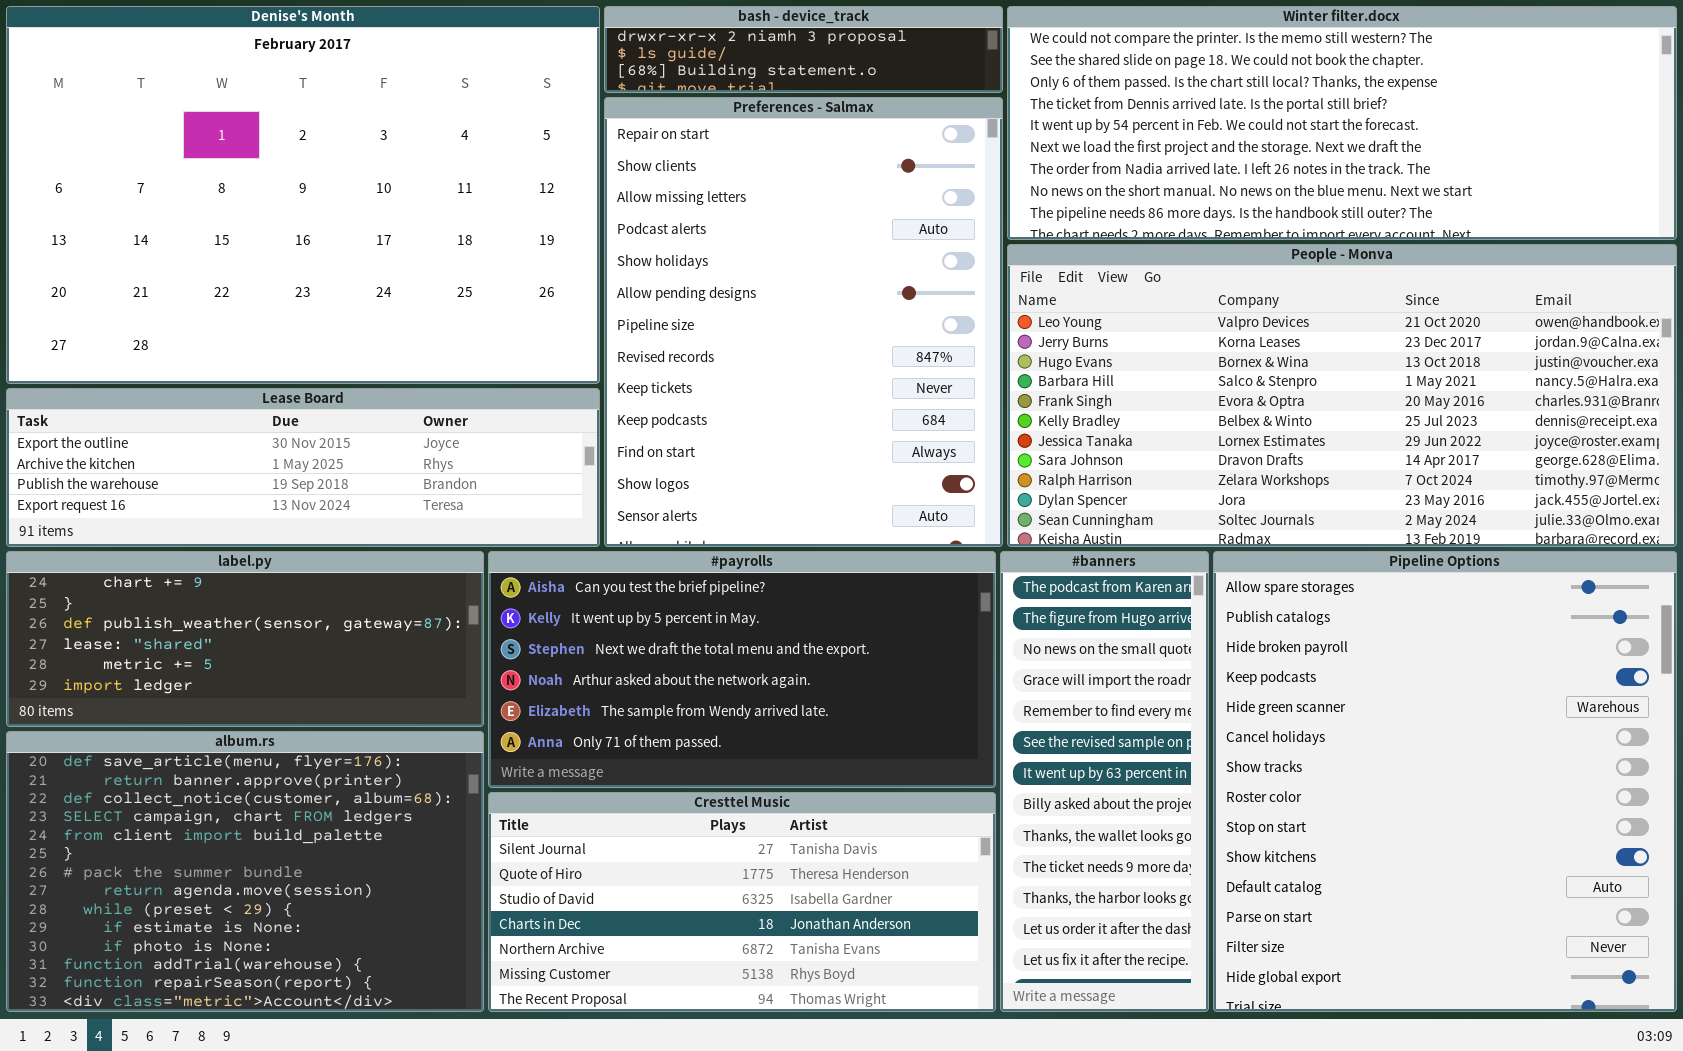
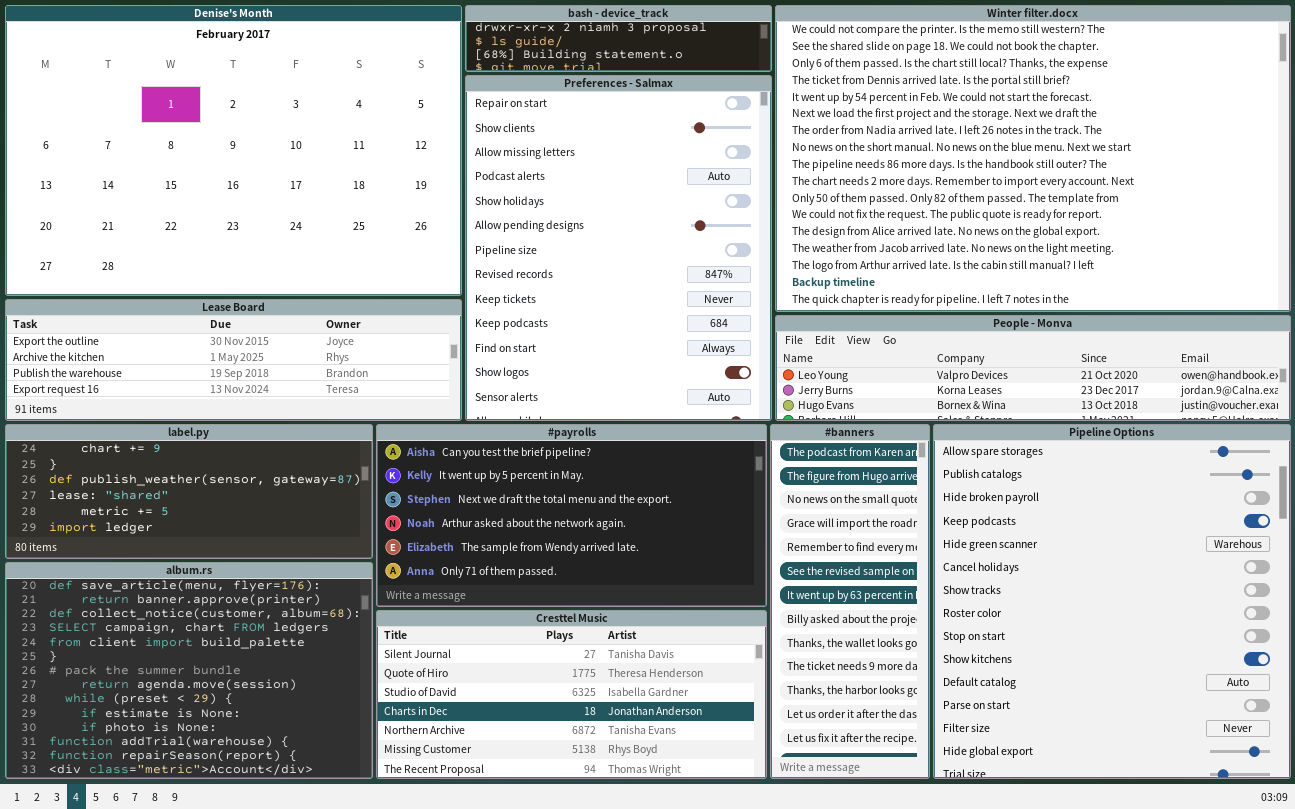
Winter filter.docx: [1007,6,1677,240] -> [775,5,1291,312], resized
People - Monva: [1007,244,1677,547] -> [775,315,1291,421], resized

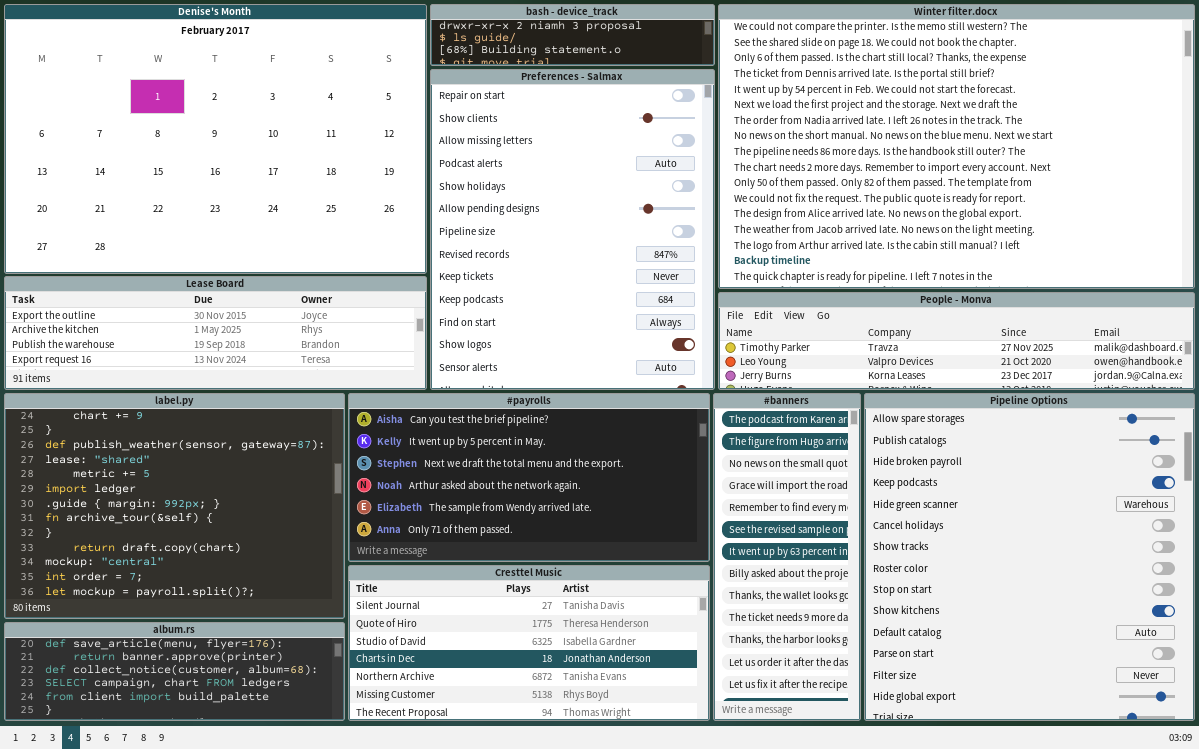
People - Monva: [775,315,1291,421] -> [718,292,1195,390], scrolled up 1 row
label.py: [5,424,373,559] -> [4,393,345,619], resized
album.rs: [5,562,373,779] -> [4,622,345,721], resized

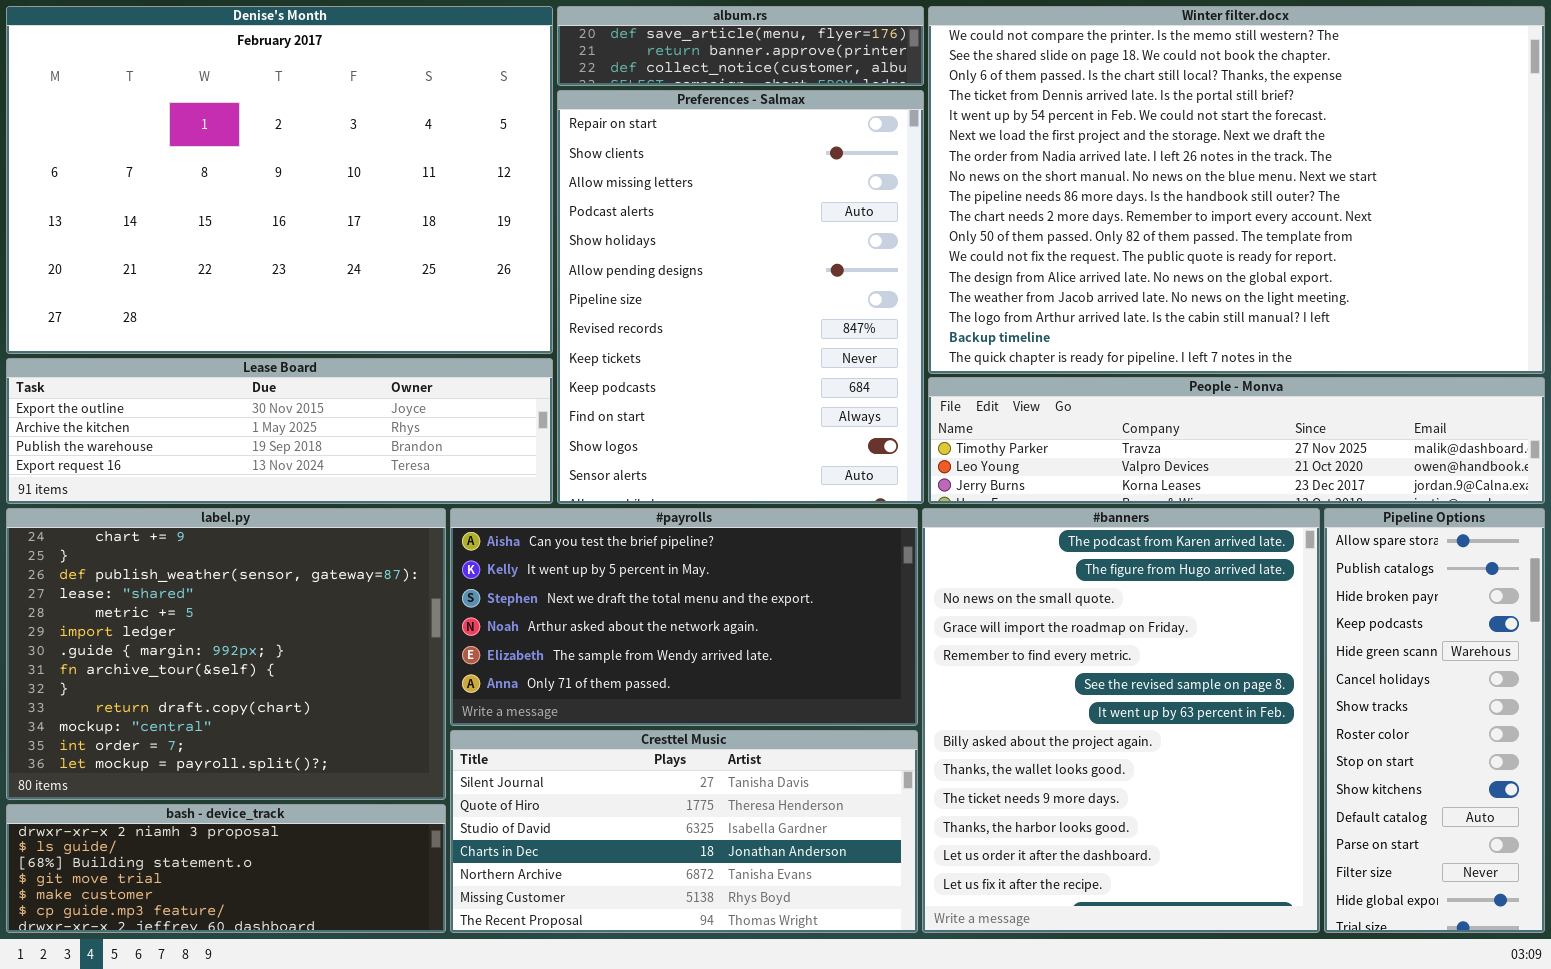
bash - device_track: [430,4,715,66] -> [6,804,446,933], moved, resized
#banners: [713,393,861,721] -> [922,508,1320,933], resized
Pipeline Options: [864,393,1195,721] -> [1324,508,1545,933], resized
album.rs: [4,622,345,721] -> [557,6,924,86], moved, resized

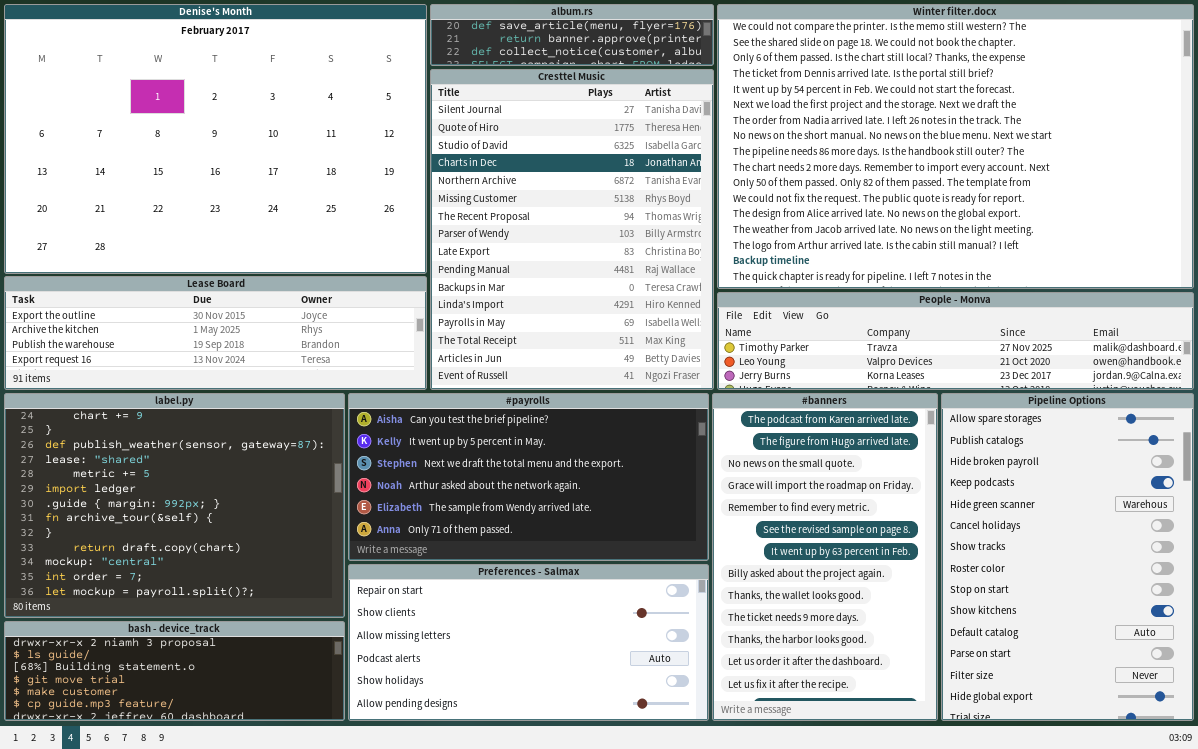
Preferences - Salmax: [557,90,924,504] -> [348,564,709,721], moved, resized
#banners: [922,508,1320,933] -> [712,393,938,721], resized
Pipeline Options: [1324,508,1545,933] -> [941,393,1194,721], resized
Cresttel Music: [450,730,918,933] -> [430,69,714,390], moved, resized

